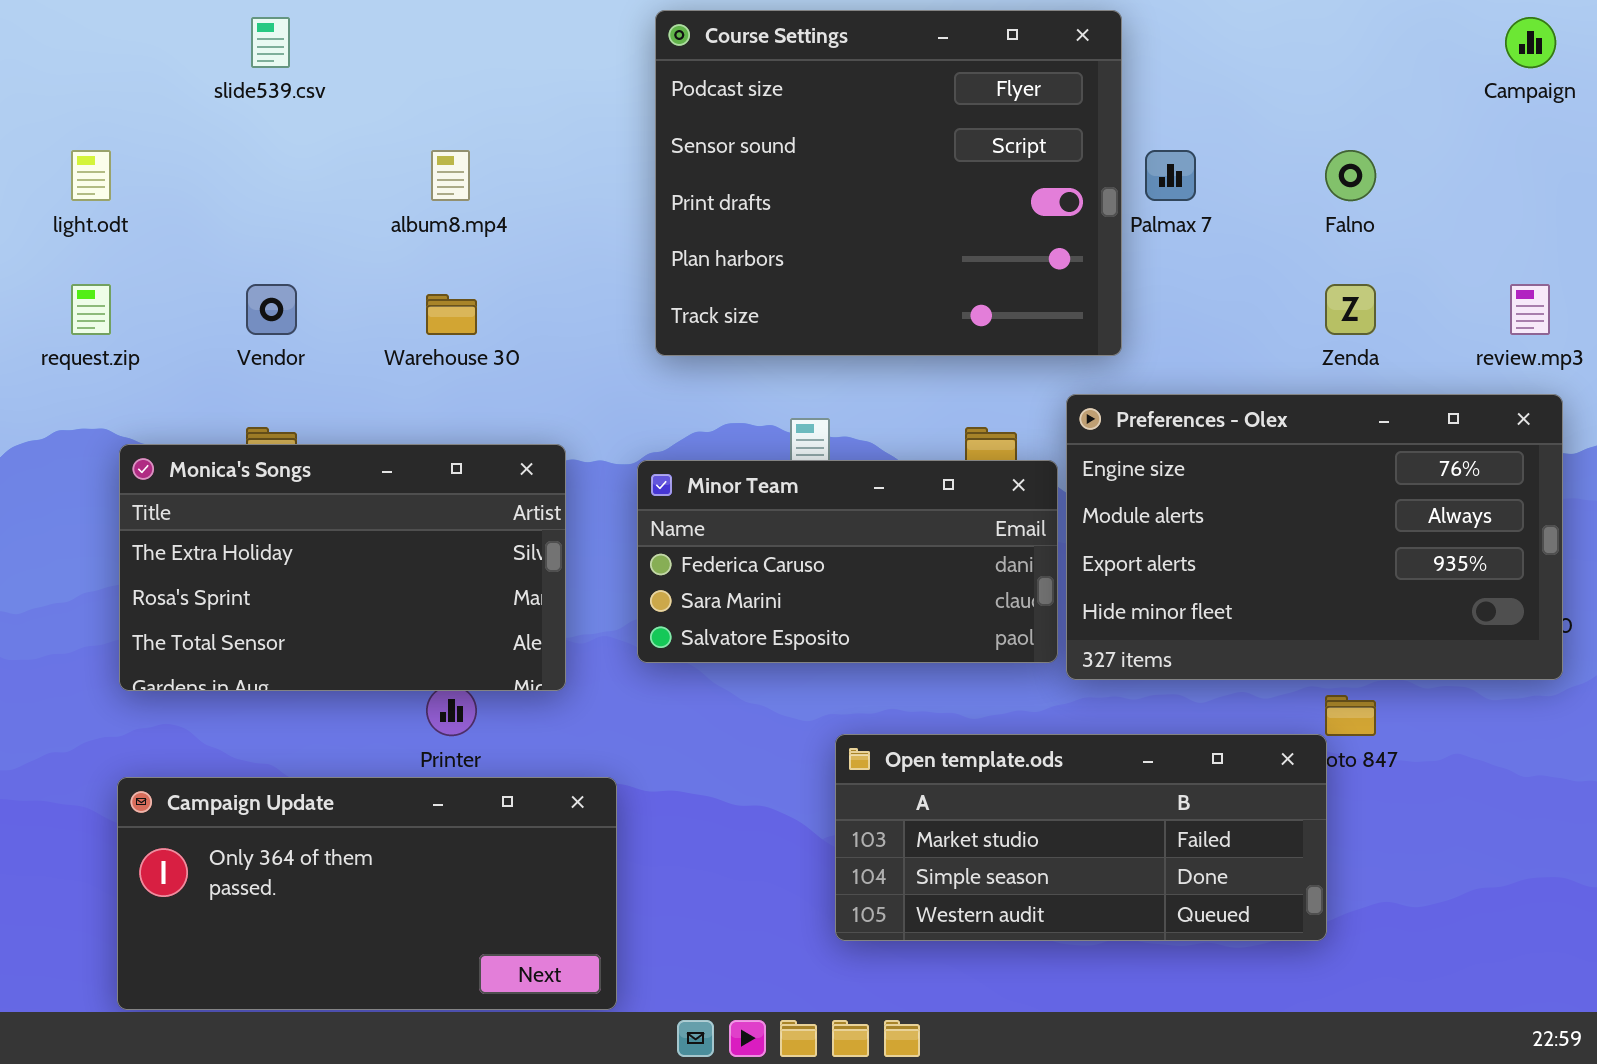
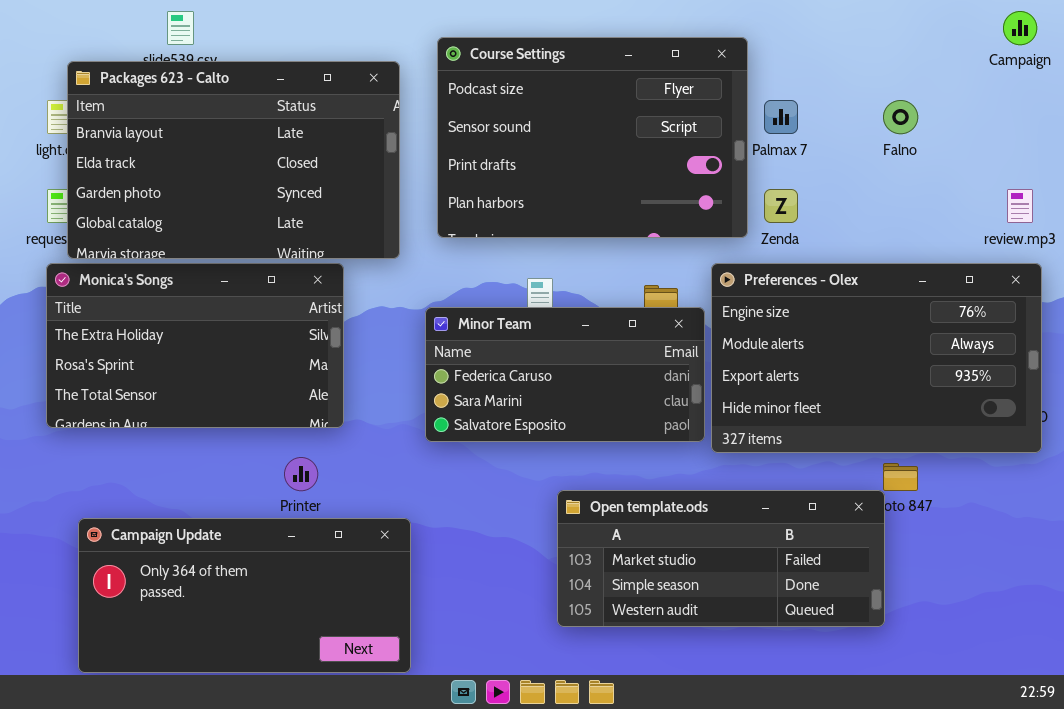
Course Settings: [655,10,1122,356] -> [437,37,748,238], resized
Packages 623 - Calto: none -> [67,61,400,259], opened
Zenda: [1325,284,1376,335] -> [764,189,798,223], moved
Monica's Songs: [119,444,566,691] -> [46,263,344,428], moved

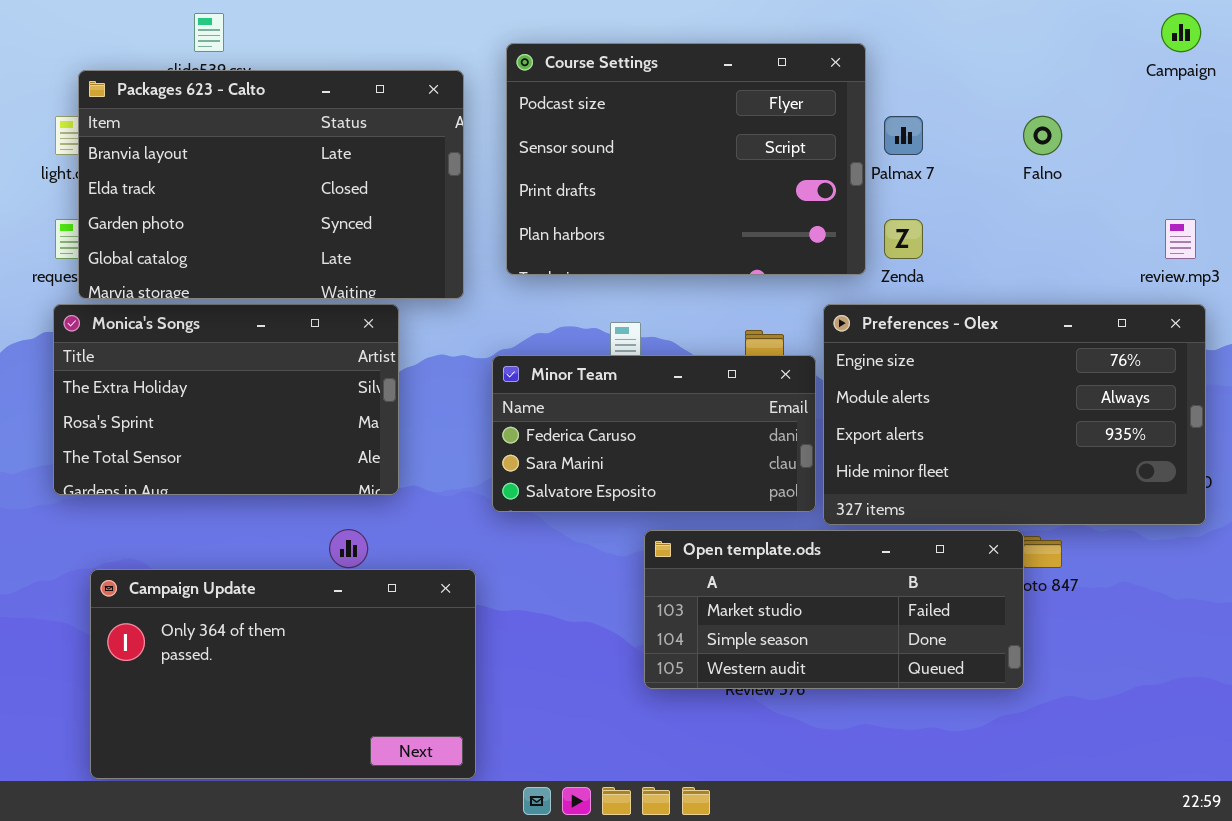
Open template.ods: [557,490,885,627] -> [644,530,1024,689], moved
Campaign Update: [78,518,411,673] -> [90,569,476,779], resized

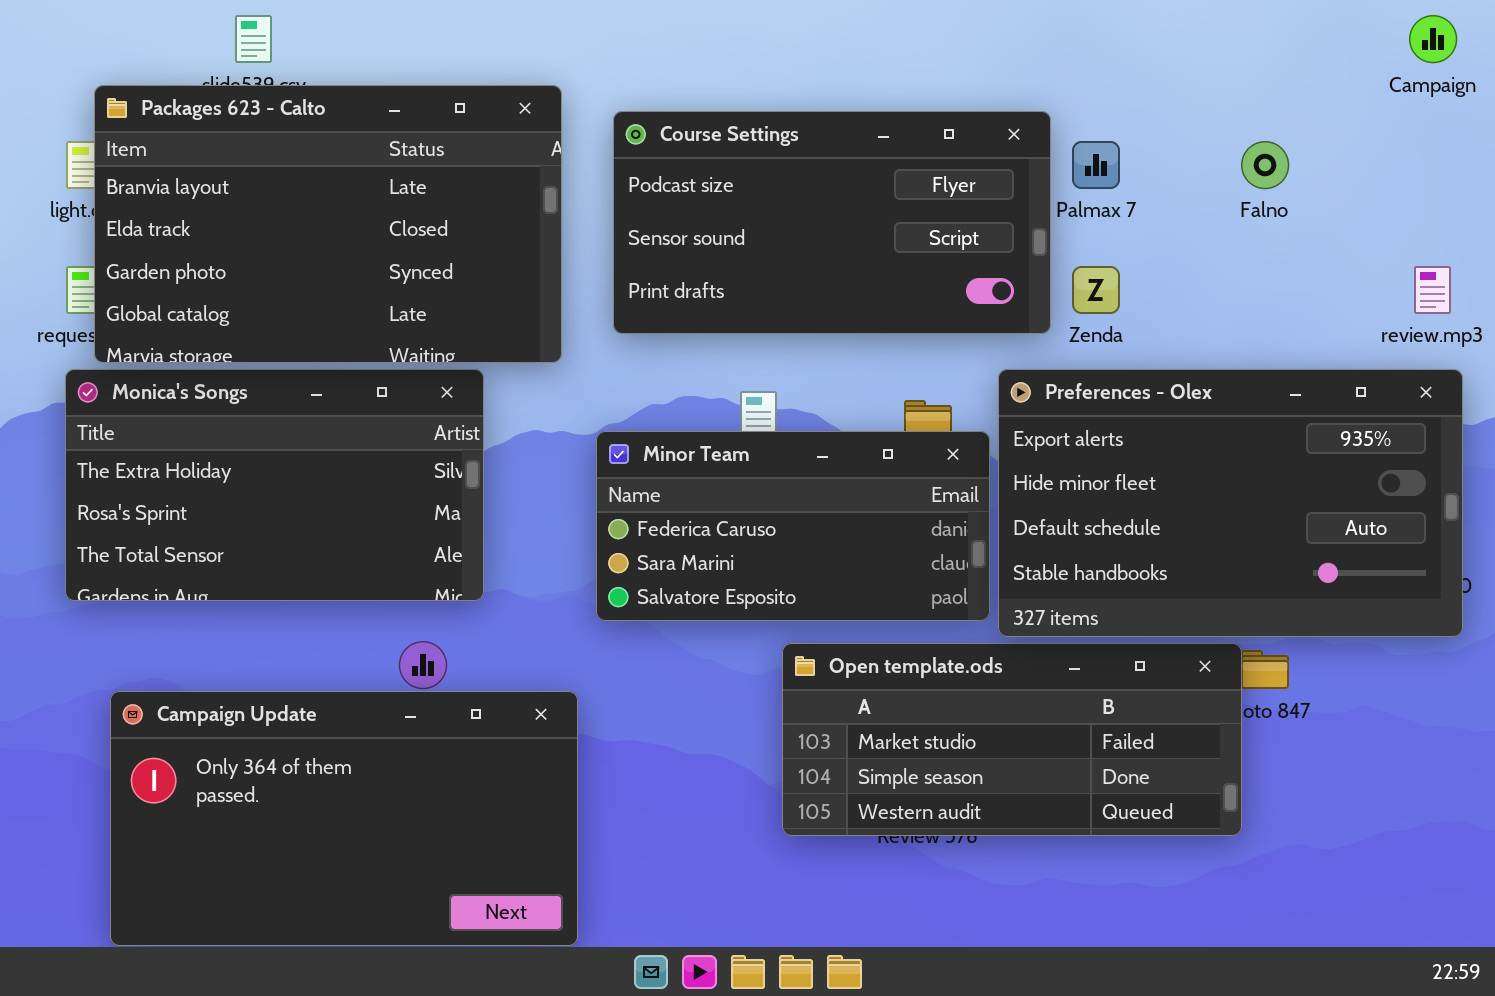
Course Settings: [506,43,866,275] -> [613,111,1051,334], resized
Preferences - Olex: [823,304,1206,525] -> [998,369,1463,637], scrolled down 2 rows

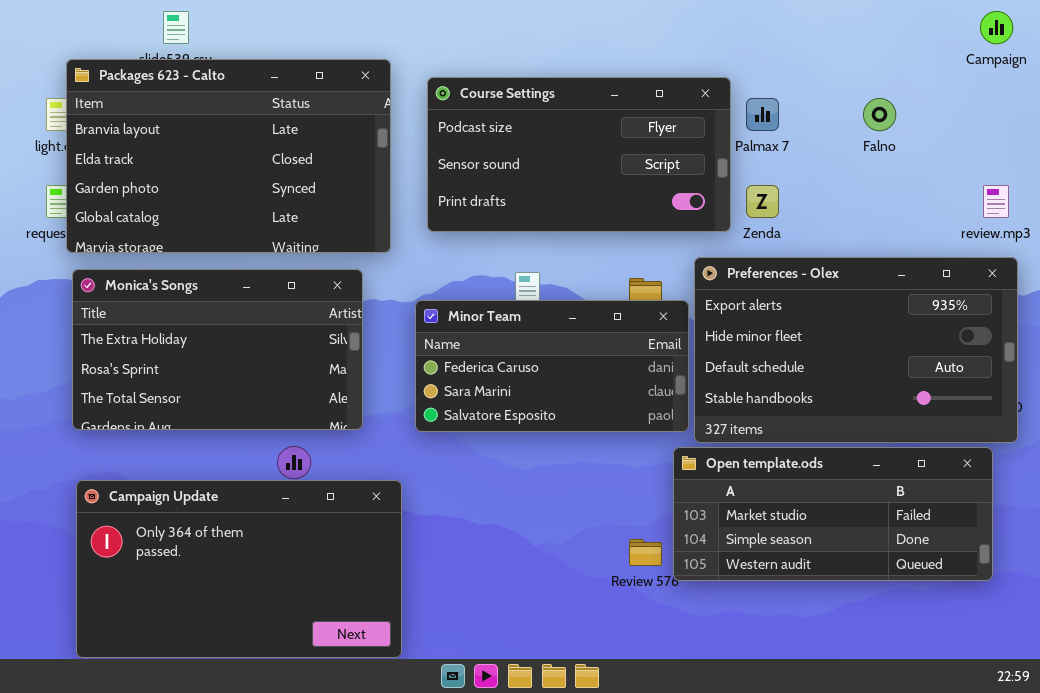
Monica's Songs: [65,369,484,601] -> [72,269,363,430], moved
Open template.ods: [782,643,1242,836] -> [673,447,993,581], moved

